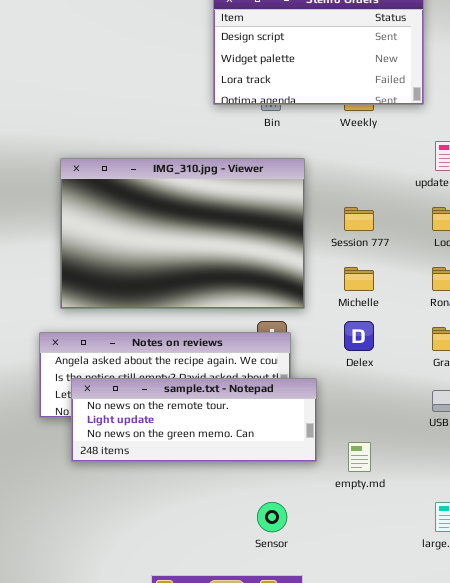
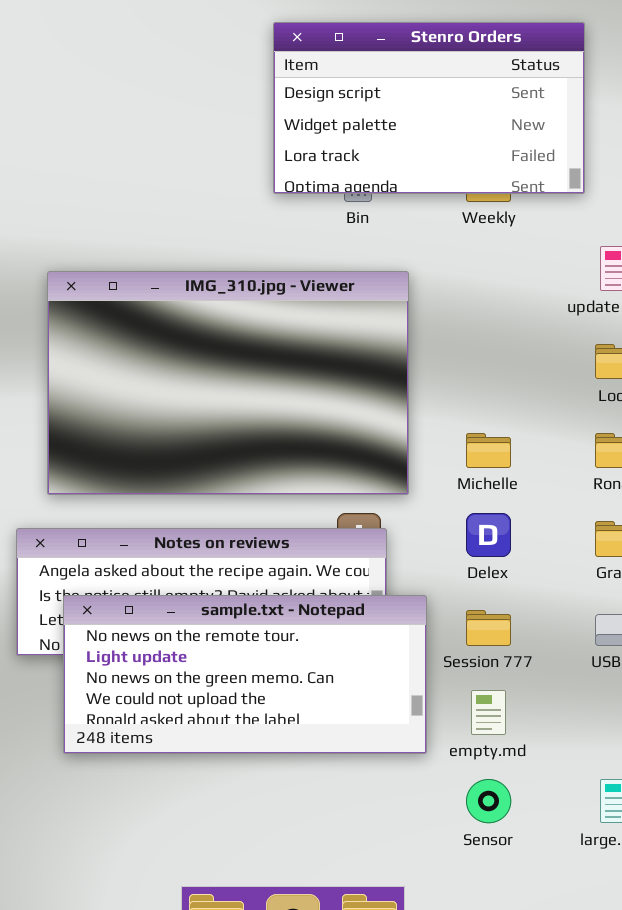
Session 777: [344,207,374,231] -> [466,610,511,646], moved
sample.txt - Notepad: [71,378,317,462] -> [63,595,427,754], resized
Sensor: [257,502,287,532] -> [466,779,511,823], moved

